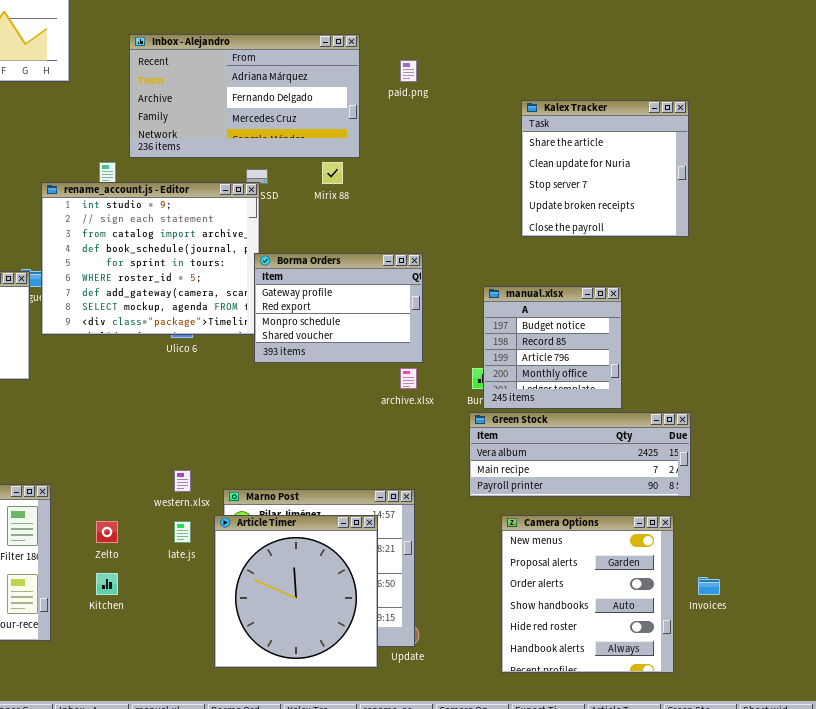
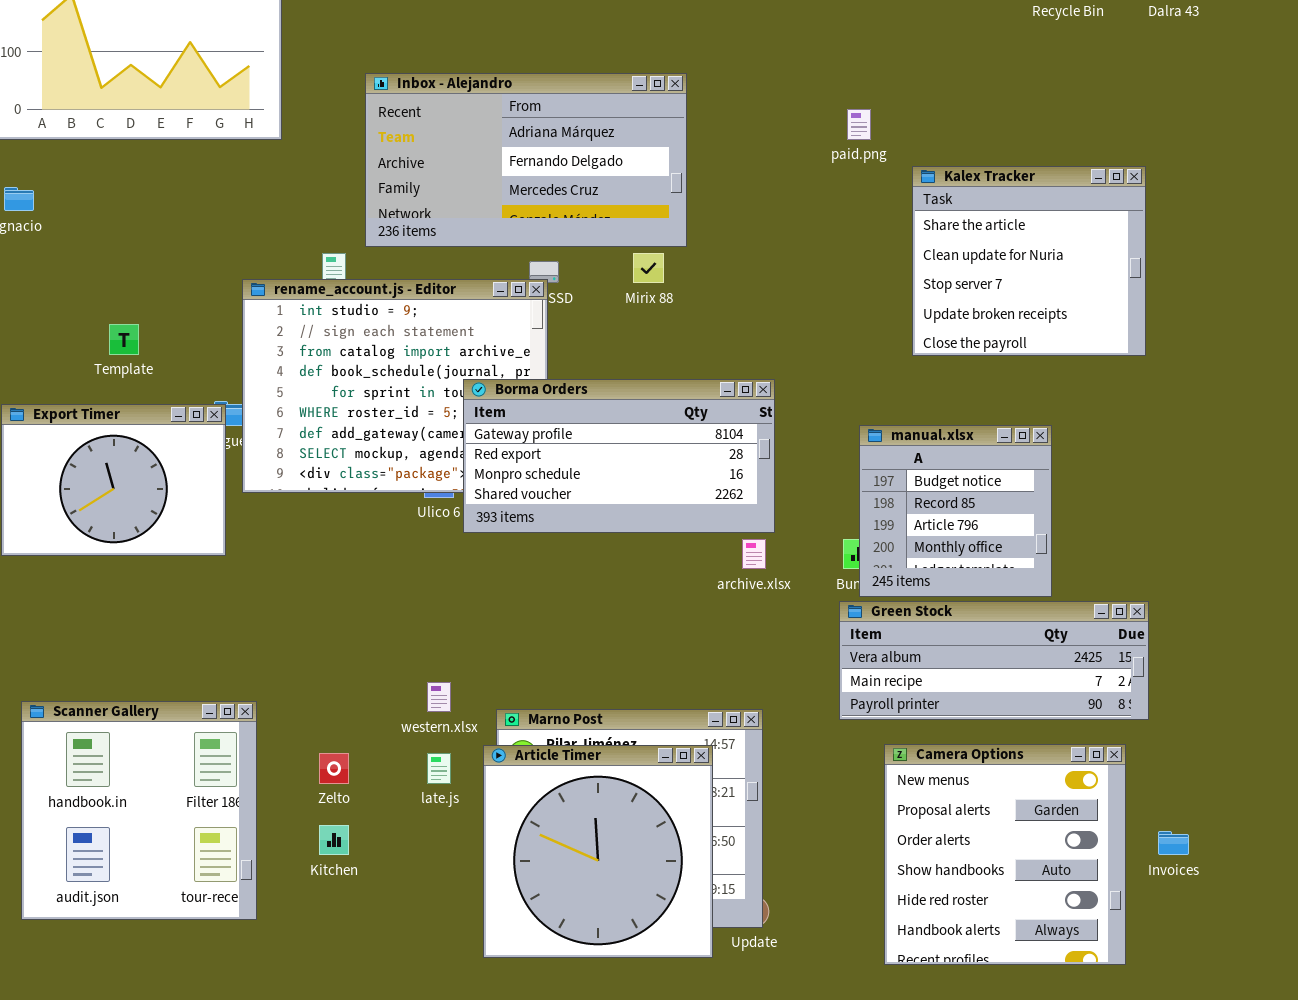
paid.png: [400,60,417,82] -> [847,109,871,140], moved
Borma Orders: [254,253,423,363] -> [463,379,775,533], resized

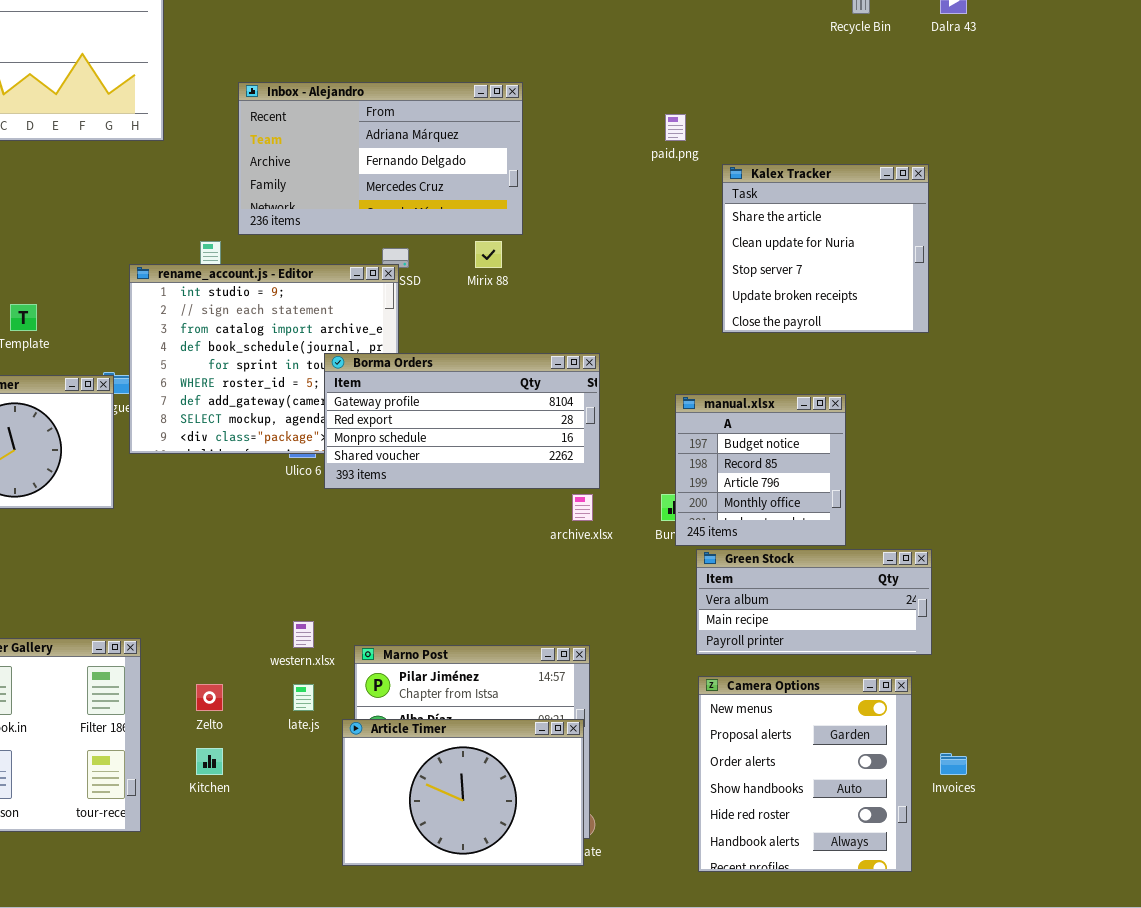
Green Stock: [839,601,1149,720] -> [696,549,932,655], resized
Article Timer: [483,745,713,958] -> [342,719,584,866], resized

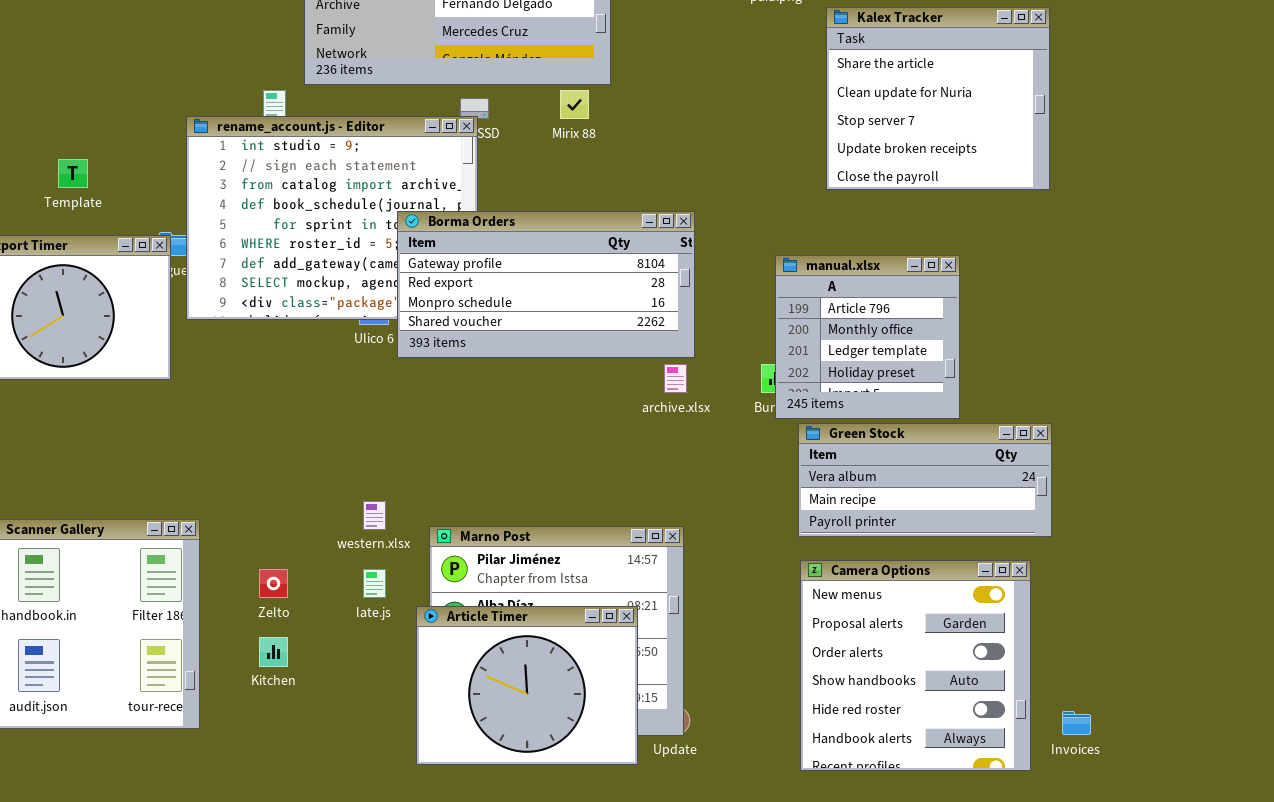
manual.xlsx: [675,394,846,546] -> [775,255,960,419], scrolled down 2 rows
Article Timer: [342,719,584,866] -> [416,606,638,765], resized
Invoices: [940,753,967,775] -> [1062,711,1091,735], moved

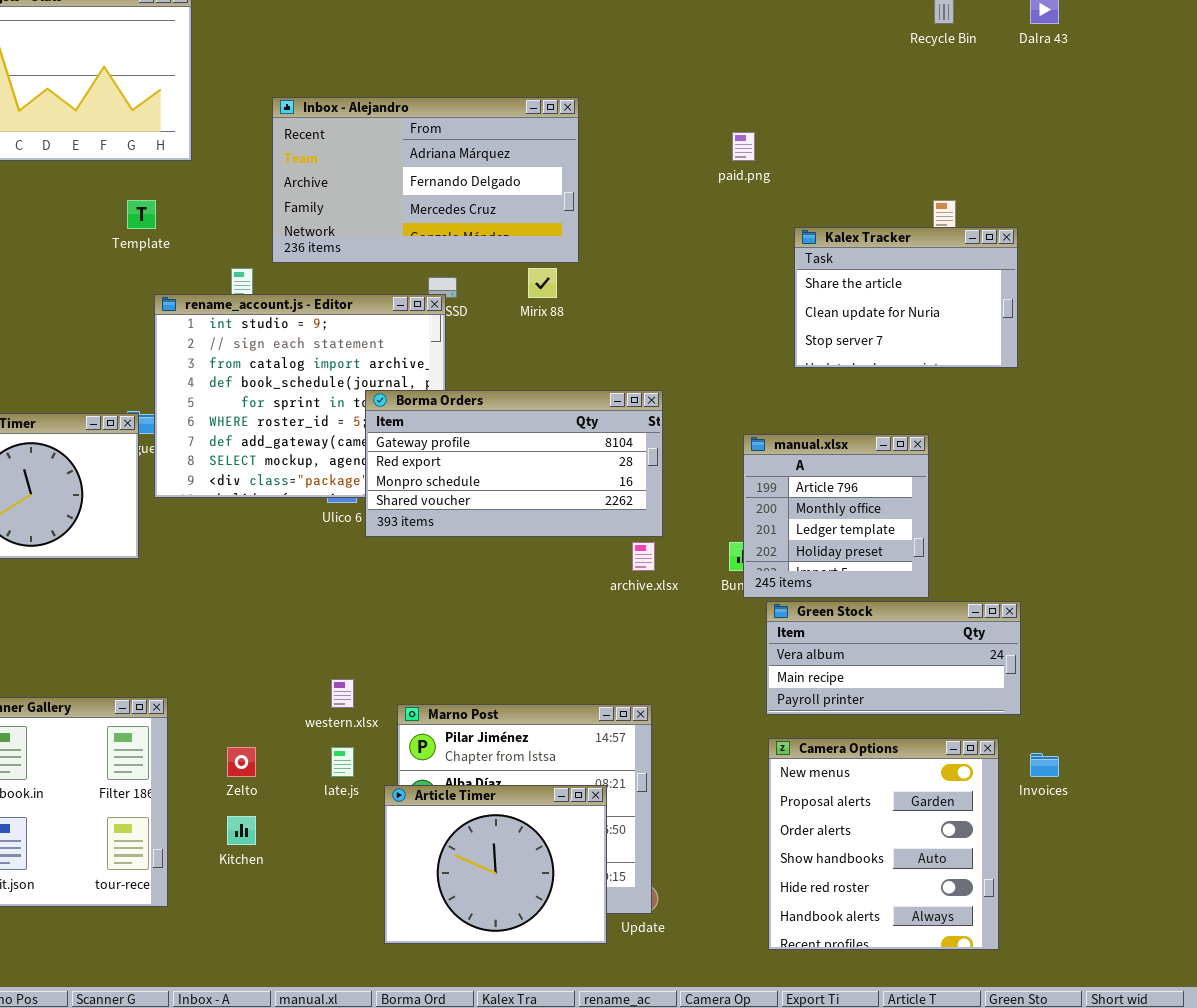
Kalex Tracker: [826,7,1050,190] -> [794,227,1018,368], resized
Template: [58,159,88,188] -> [127,200,156,229], moved
Invoices: [1062,711,1091,735] -> [1030,753,1059,777], moved

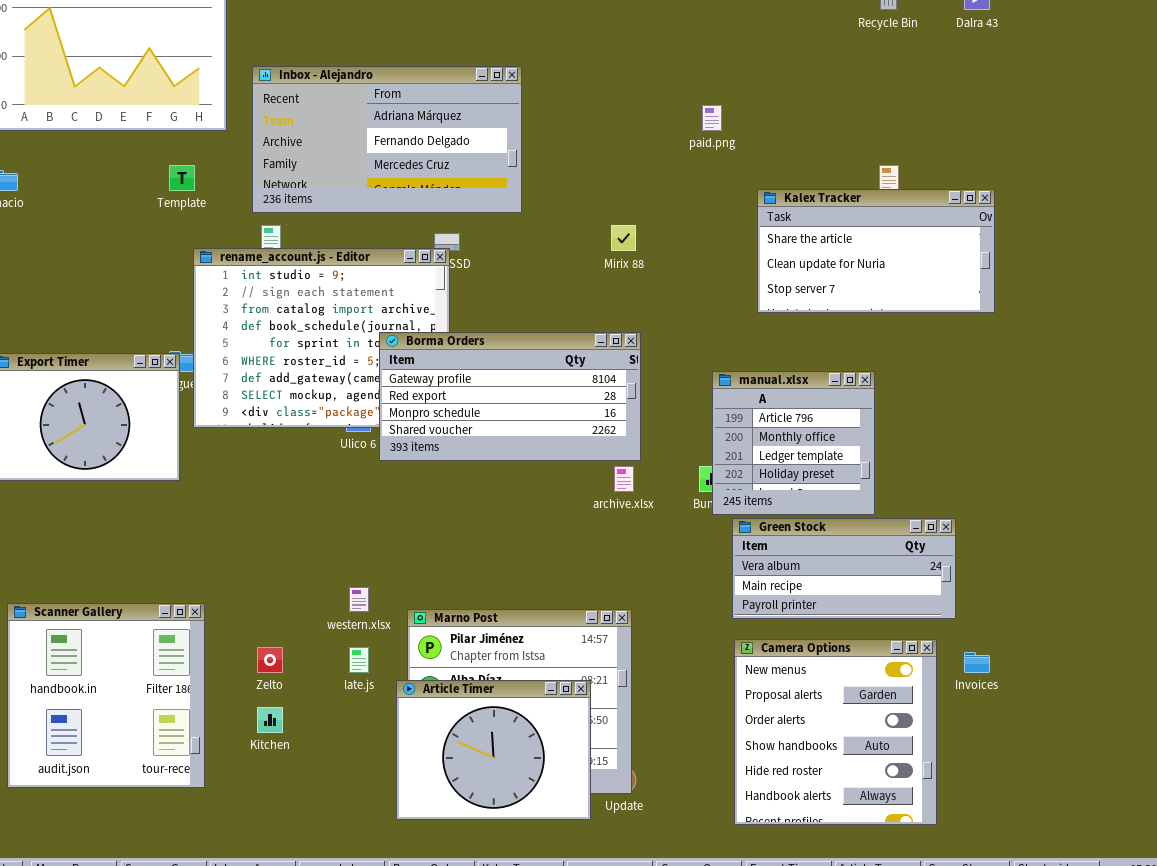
Inbox - Alejandro: [272,97,579,263] -> [252,66,522,213], moved
Kalex Tracker: [794,227,1018,368] -> [757,189,995,313], resized
Mirix 88: [528,268,557,298] -> [611,225,636,251], moved

